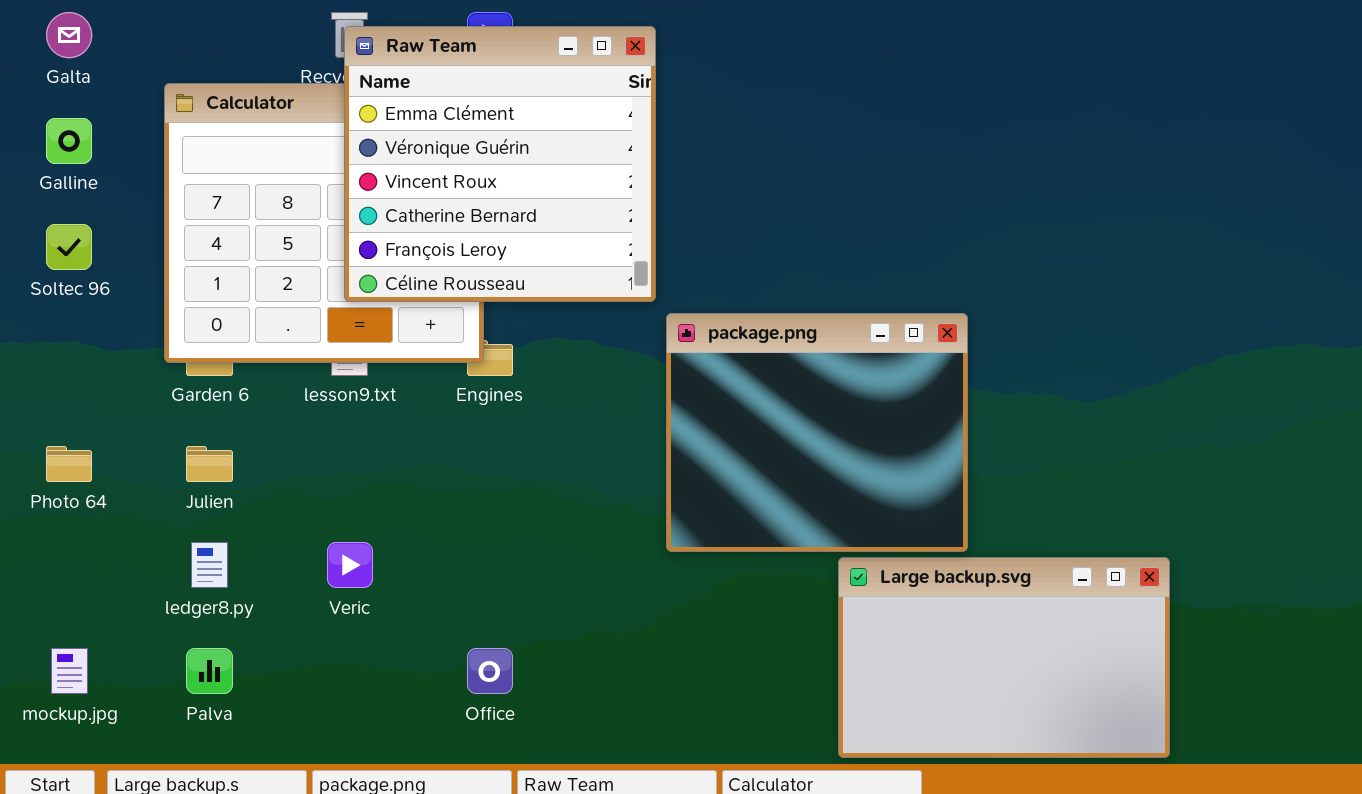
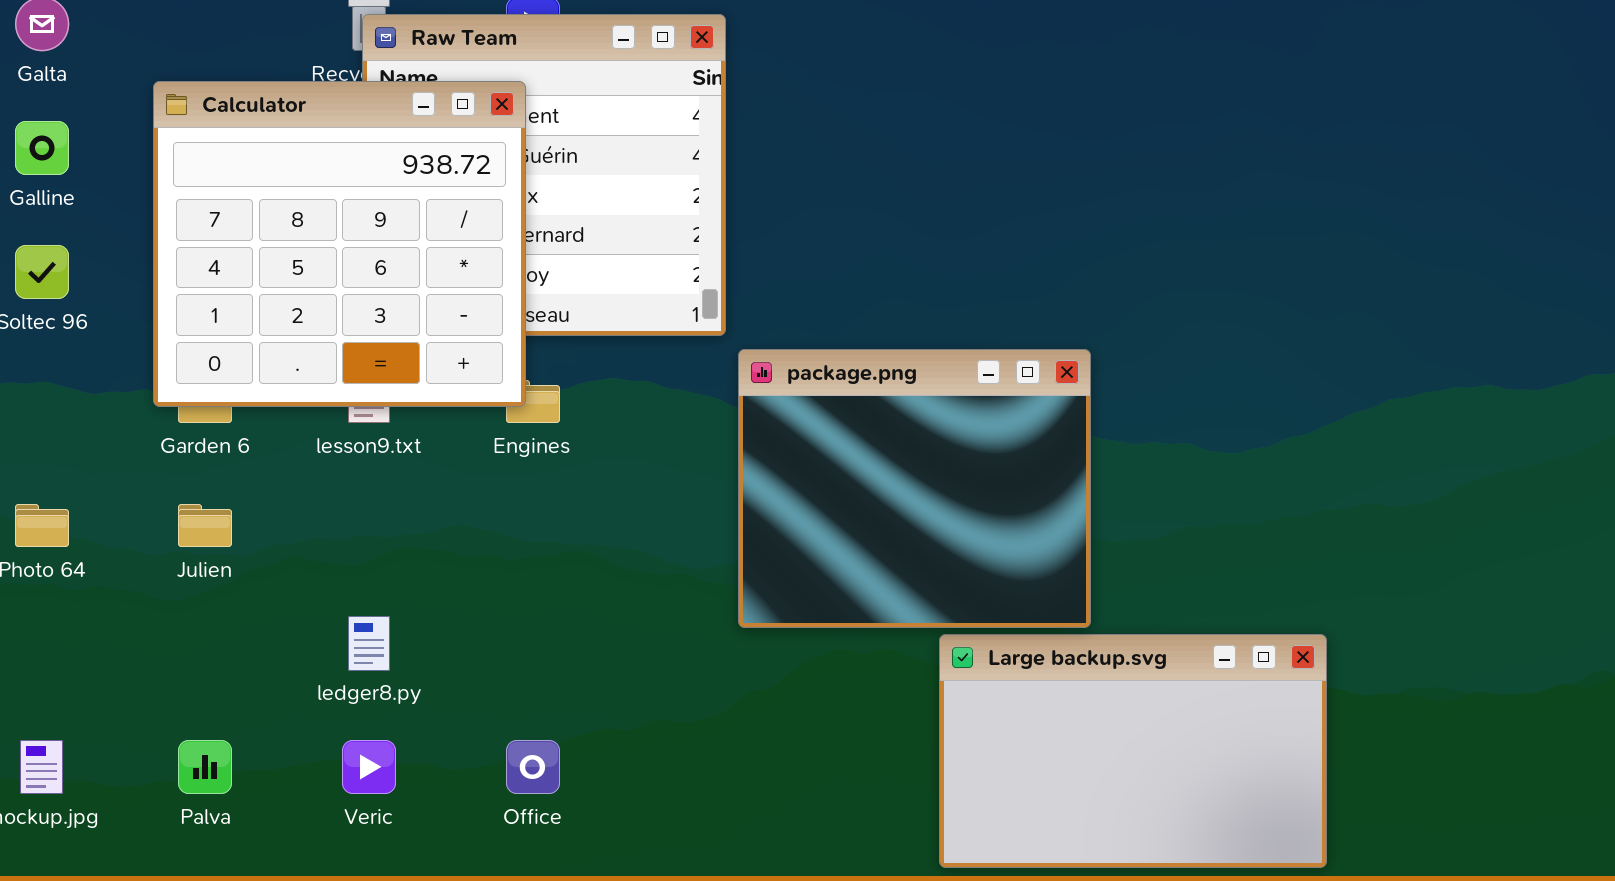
Calculator: [164,83,484,363] -> [153,81,526,407], raised
ledger8.py: [191,542,228,588] -> [348,616,390,671], moved
Veric: [327,542,373,588] -> [342,740,396,794], moved

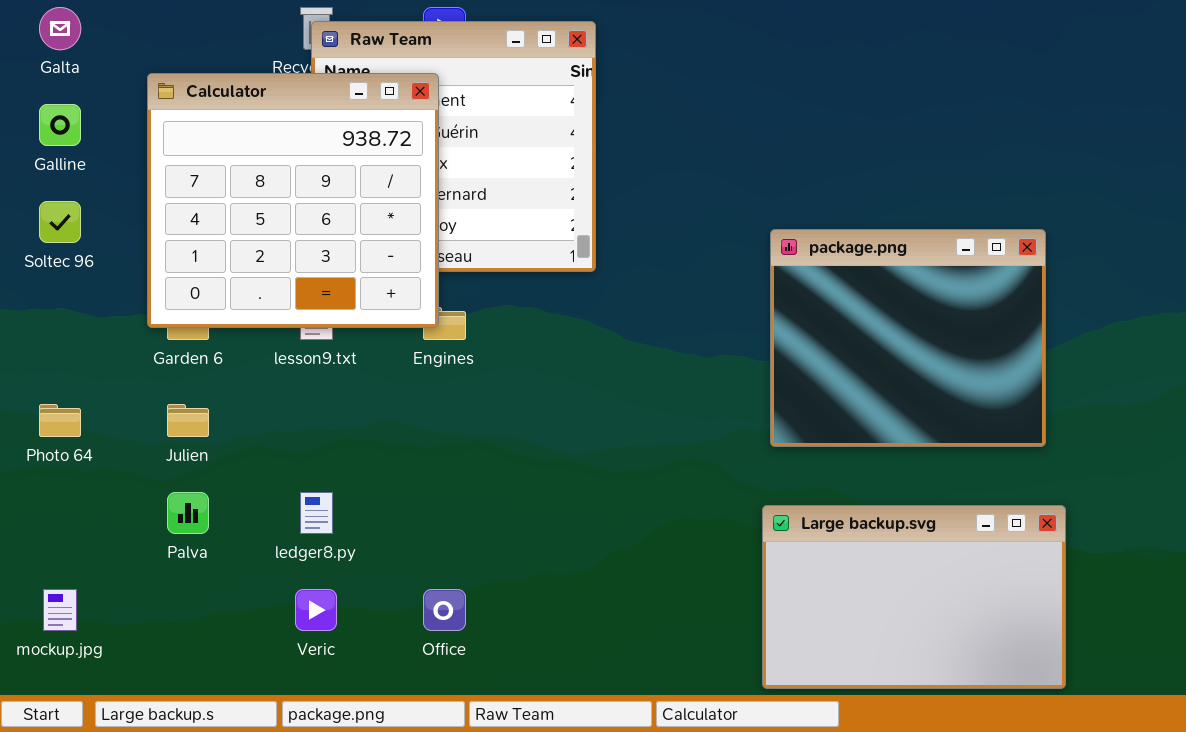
package.png: [738,349,1091,628] -> [770,229,1046,447], moved
Palva: [178,740,232,794] -> [167,492,209,534], moved

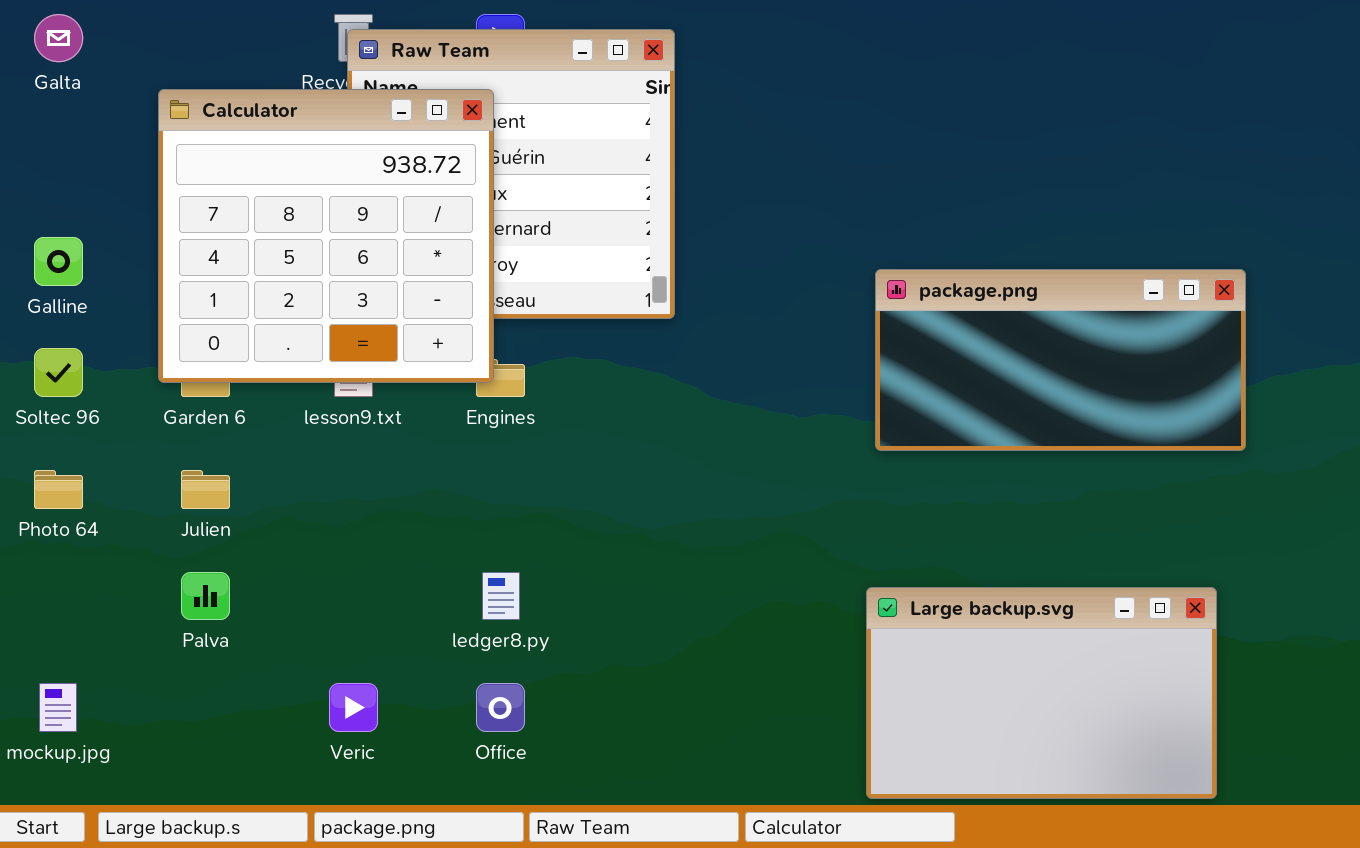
Galline: [39,104,81,146] -> [34,237,83,286], moved
Soltec 96: [39,201,81,243] -> [34,348,83,397], moved
package.png: [770,229,1046,447] -> [875,269,1246,451], resized
ledger8.py: [300,492,333,534] -> [482,572,520,620], moved

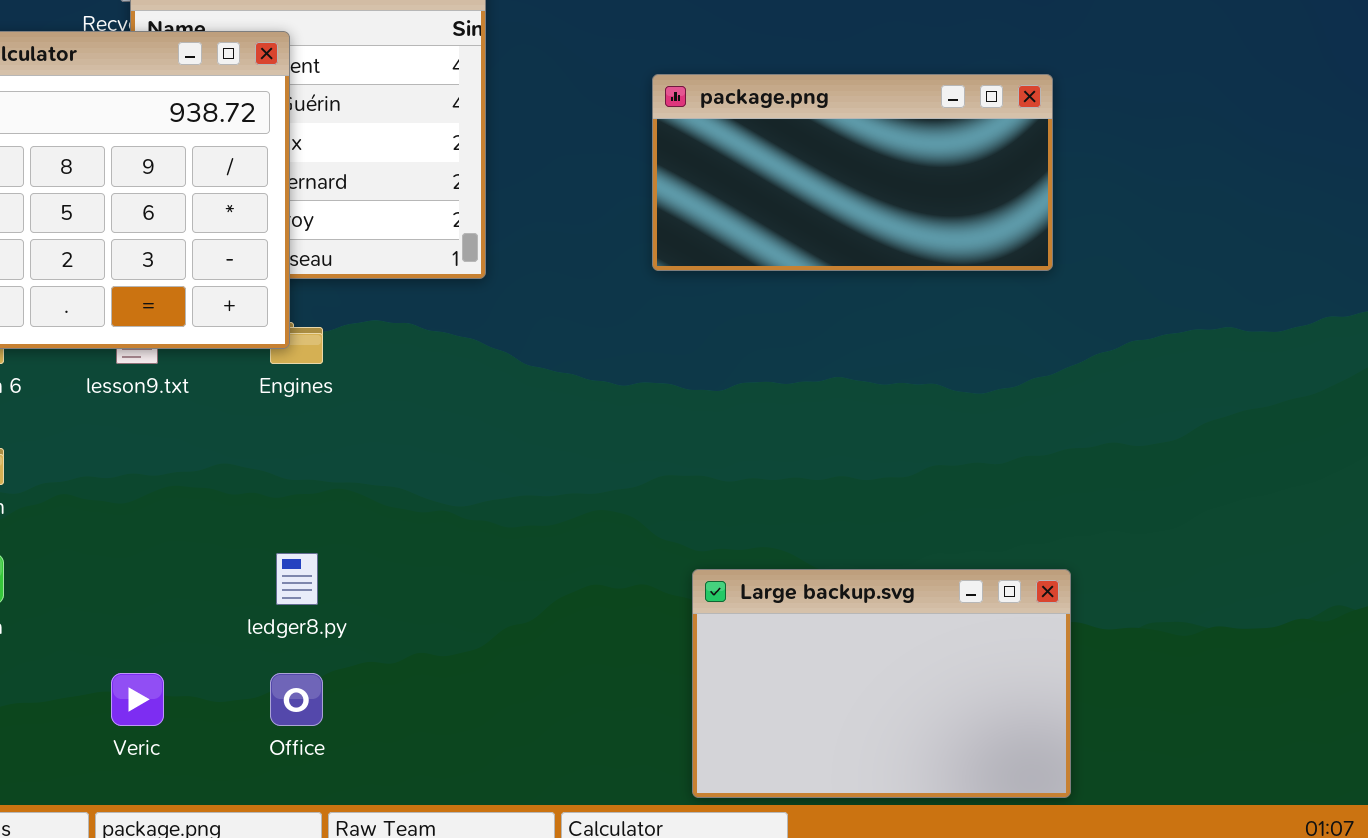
package.png: [875,269,1246,451] -> [652,74,1053,271], moved

